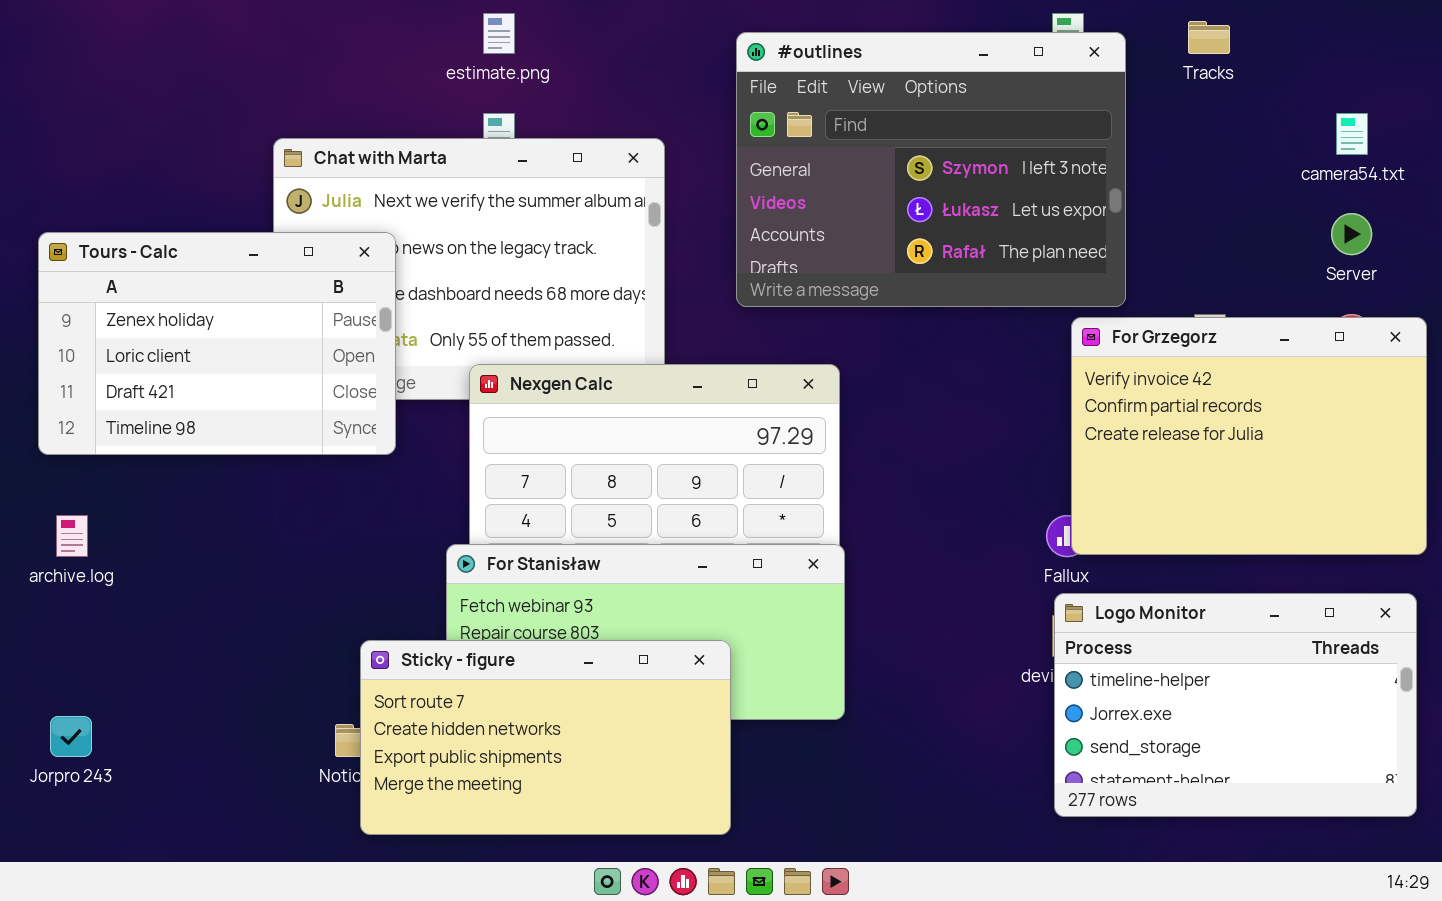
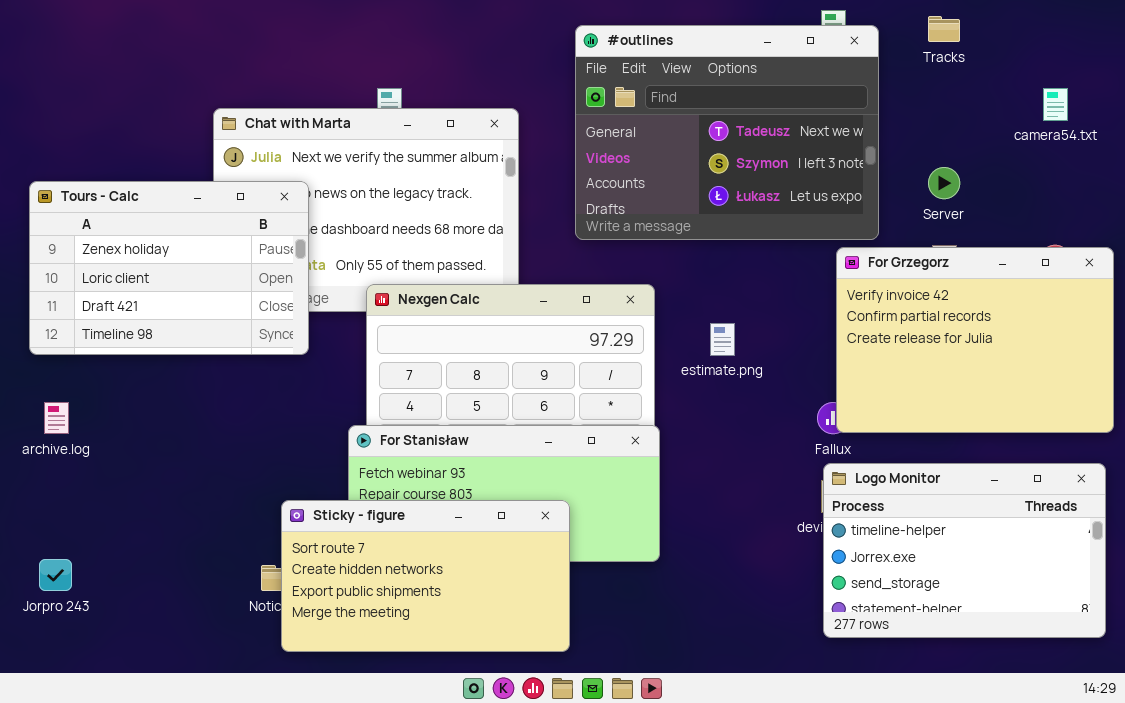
estimate.png: [483,13,515,54] -> [710,323,735,356], moved
#outlines: [736,32,1126,307] -> [575,25,879,240], scrolled up 1 row
Server: [1331,213,1372,255] -> [928,167,960,199], moved

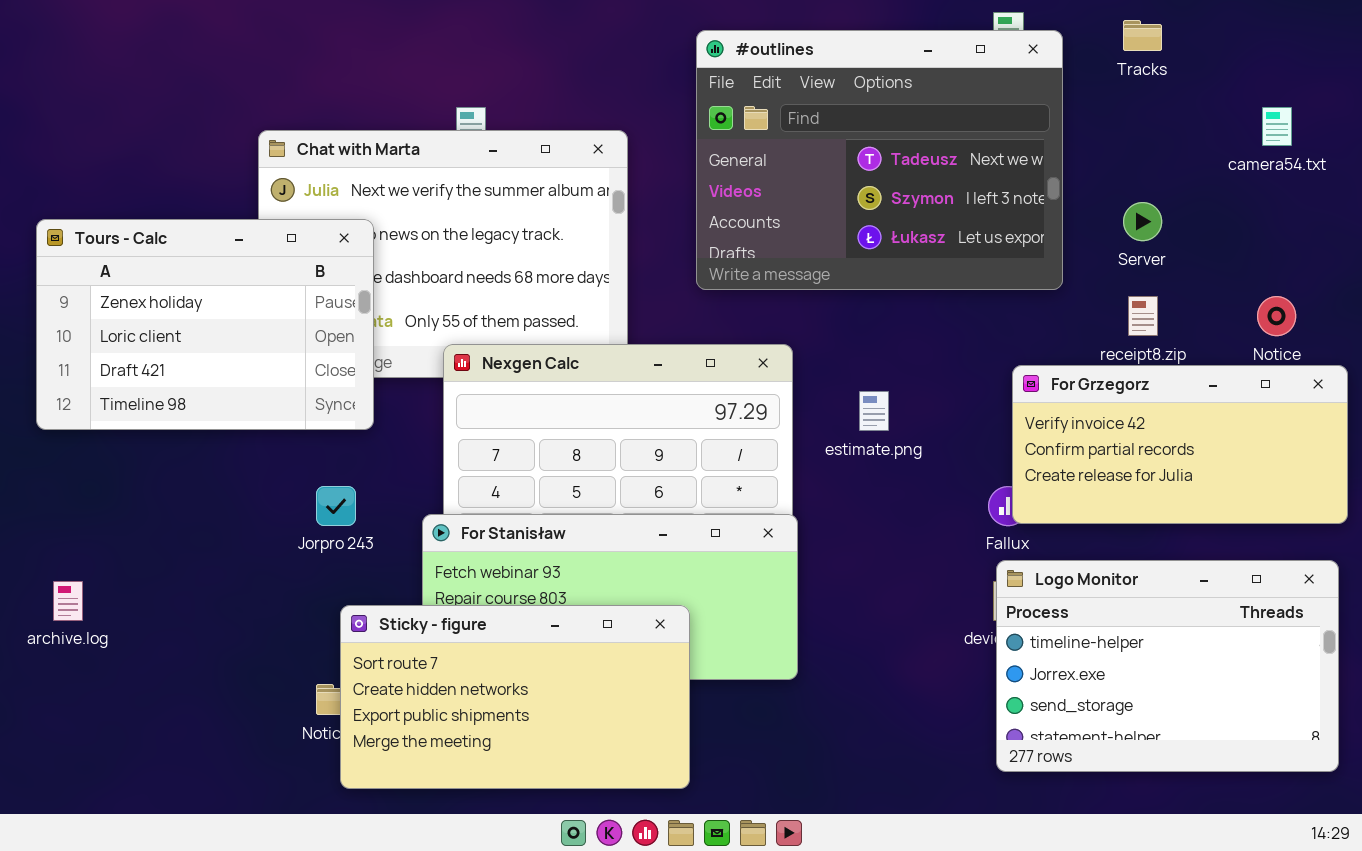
For Grzegorz: [836,247,1114,433] -> [1012,365,1348,524], resized
archive.log: [44,402,69,434] -> [53,581,83,621], moved
Jorpro 243: [39,559,72,591] -> [316,486,356,526], moved

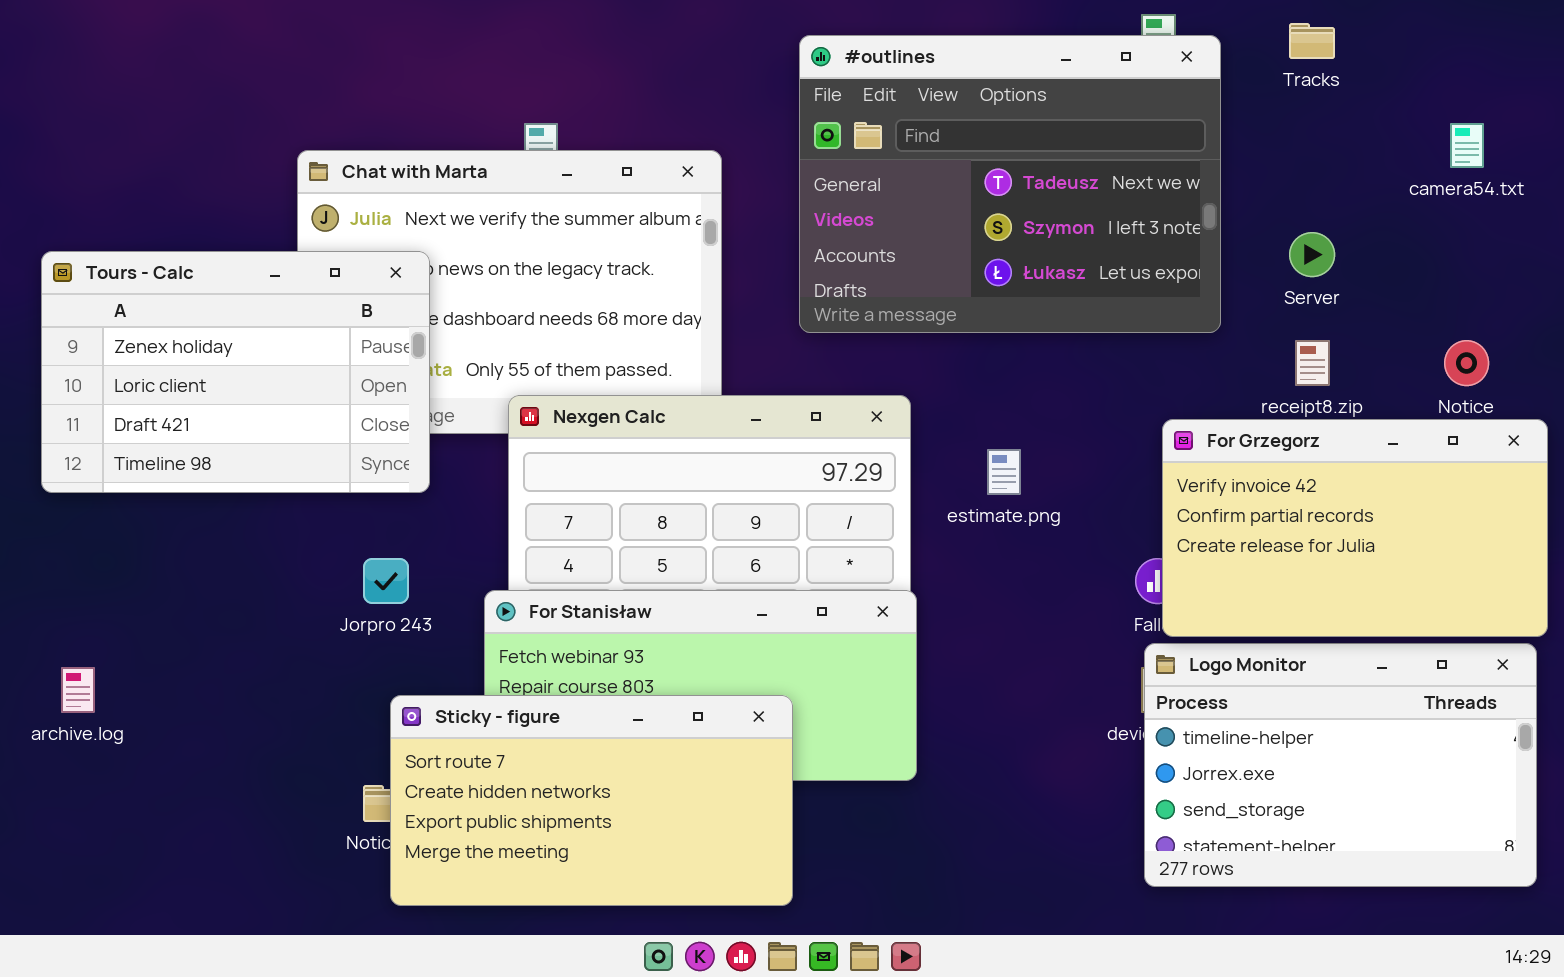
For Grzegorz: [1012,365,1348,524] -> [1162,419,1548,637], resized

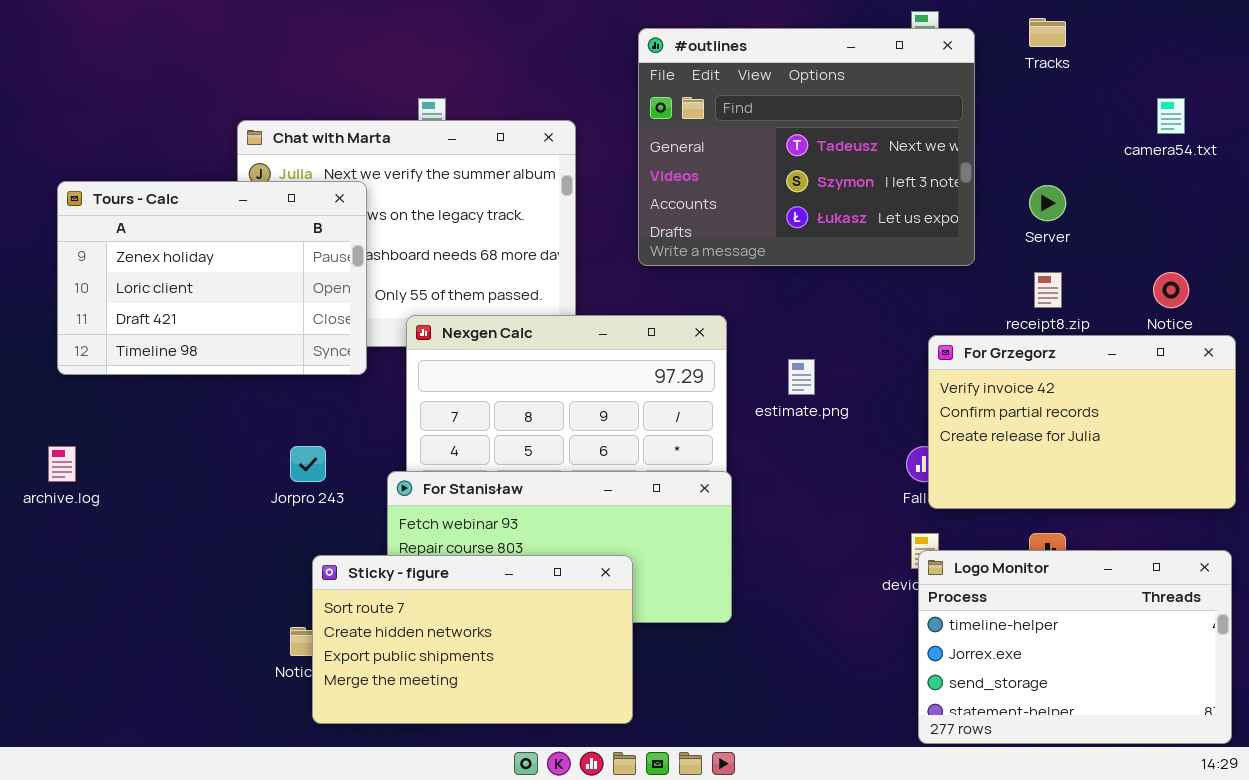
Tours - Calc: [41,251,430,493] -> [57,181,367,375], moved
Logo Monitor: [1144,643,1537,887] -> [918,550,1232,744], moved
archive.log: [61,667,95,713] -> [48,446,76,482], moved

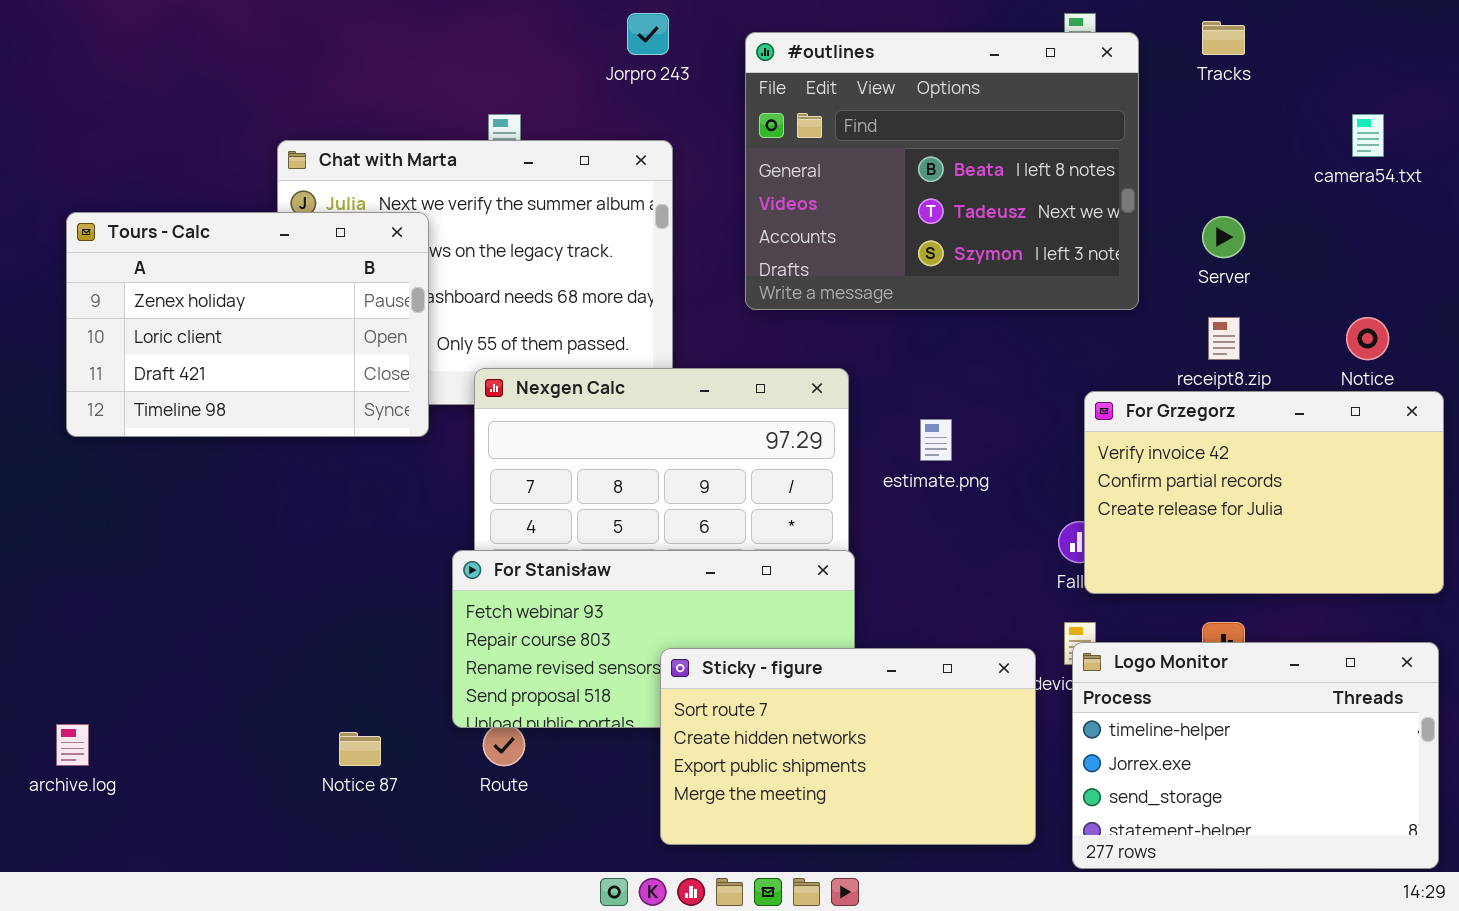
#outlines: [638,28,975,266] -> [745,32,1139,310], scrolled up 1 row
archive.log: [48,446,76,482] -> [56,724,89,766], moved
Jorpro 243: [290,446,326,482] -> [627,13,669,55], moved
Sticky - figure: [312,555,633,724] -> [660,648,1036,845], moved

